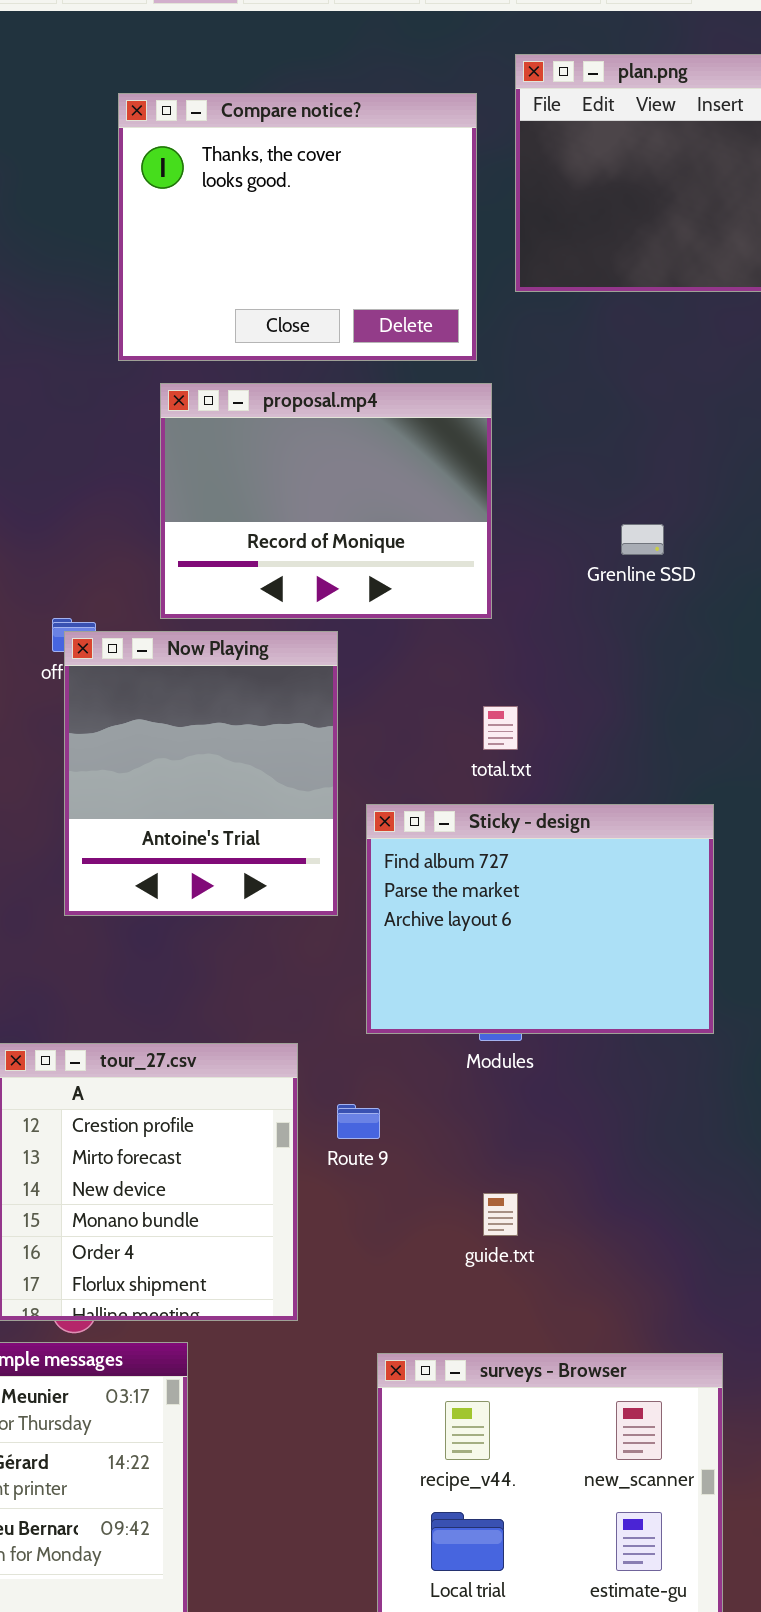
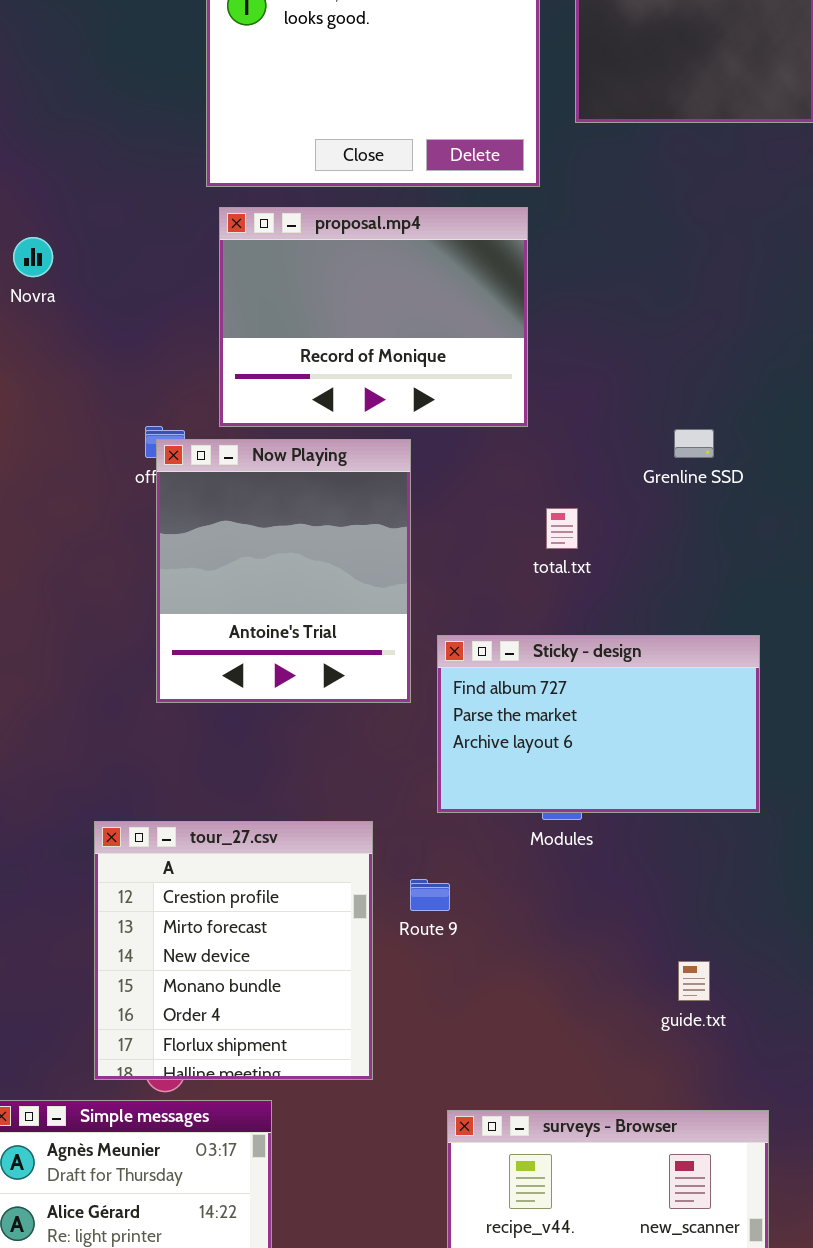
proposal.mp4: [160,383,492,619] -> [219,207,528,427], moved
Grenline SSD: [621,524,664,555] -> [674,429,714,458], moved
Sticky - design: [366,804,714,1034] -> [437,635,760,813], resized
guide.txt: [483,1193,518,1236] -> [678,961,710,1001], moved

